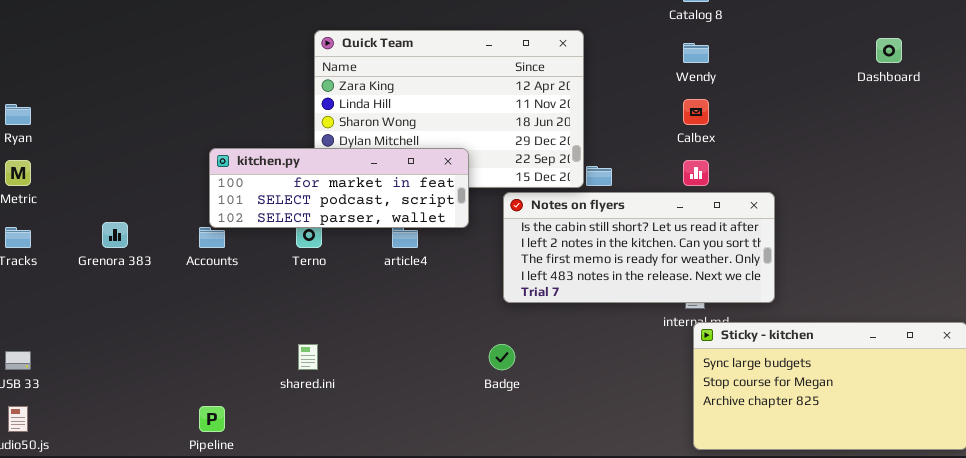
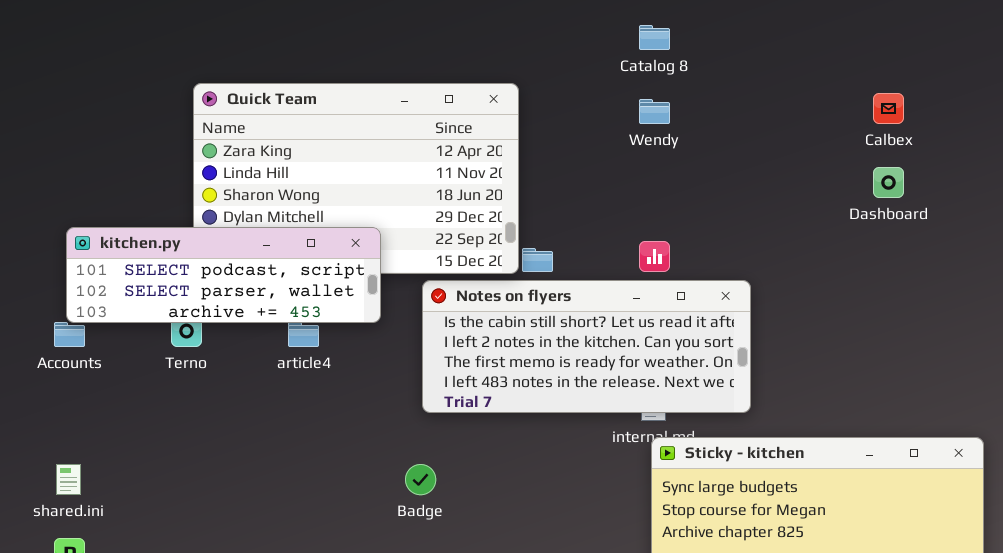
Dashboard: [876,38,902,63] -> [873,167,904,198], moved
Calbex: [683,99,709,125] -> [873,93,904,124], moved
kitchen.py: [209,148,469,228] -> [66,227,381,323], scrolled down 1 row
shared.ini: [298,344,318,370] -> [56,464,81,495], moved

